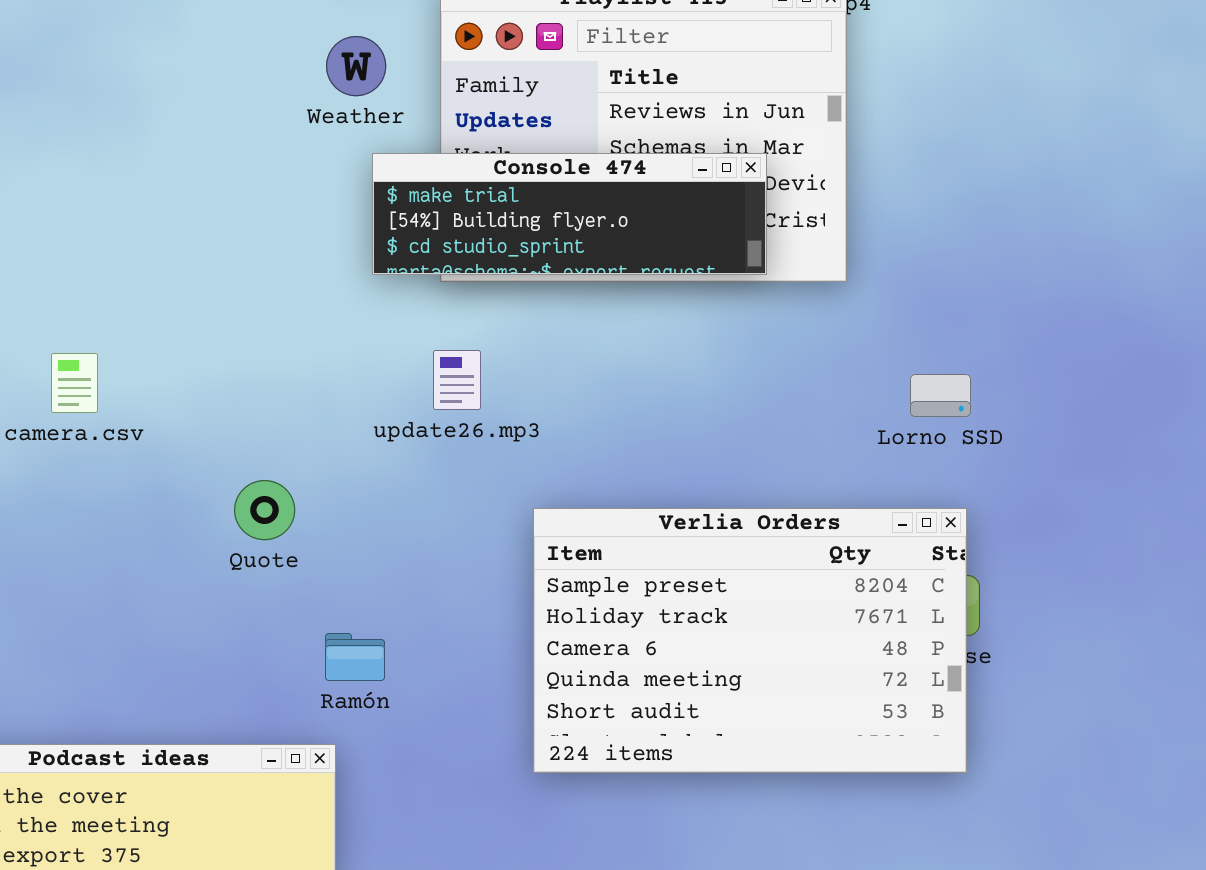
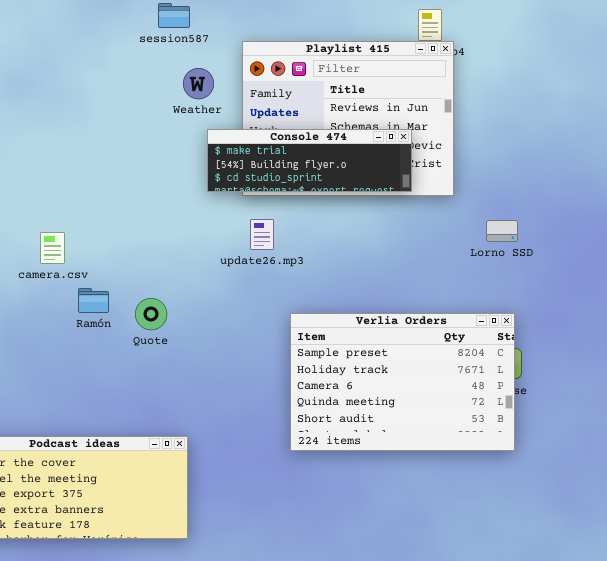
update26.mp3: [433,350,481,410] -> [250,219,274,250], moved
Lorno SSD: [910,374,971,417] -> [486,220,518,242], moved
Ramón: [325,633,385,681] -> [78,288,109,313], moved

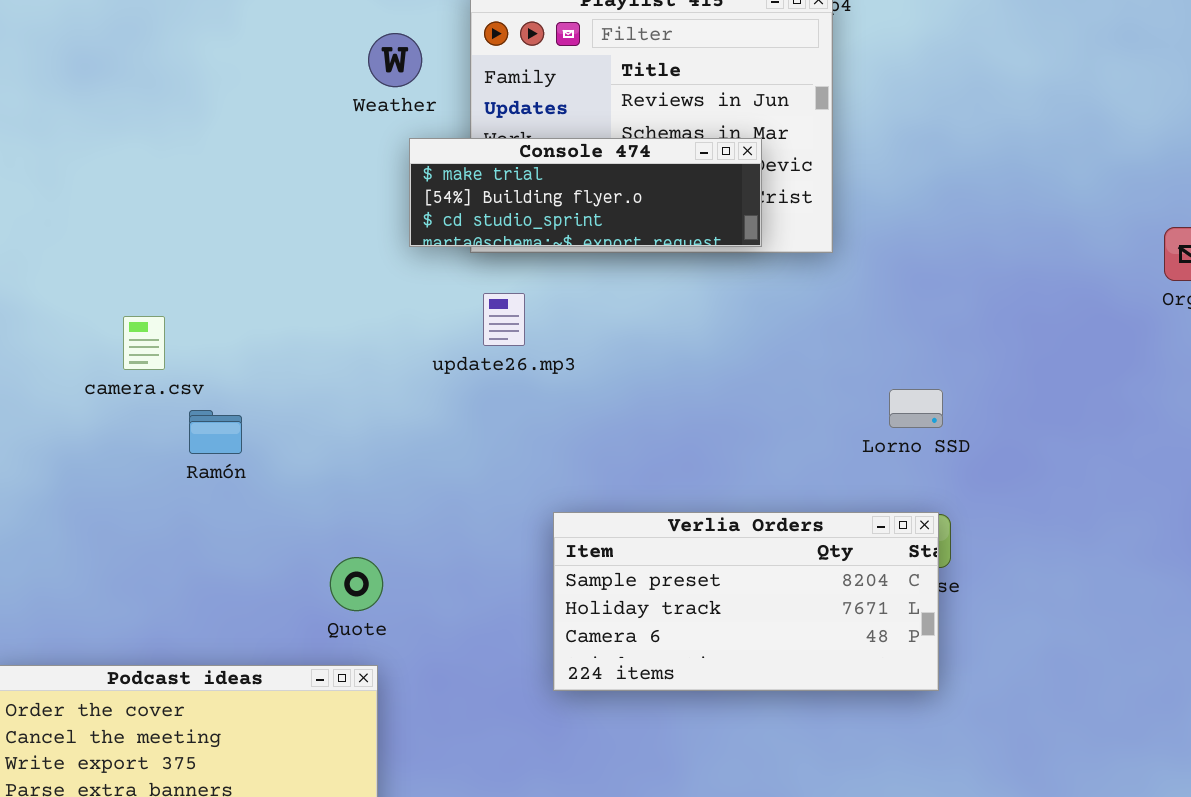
Lorno SSD: [486,220,518,242] -> [889,389,943,428], moved
Quote: [135,298,167,330] -> [330,557,383,611], moved
Verlia Orders: [290,313,515,451] -> [553,512,939,691], resized

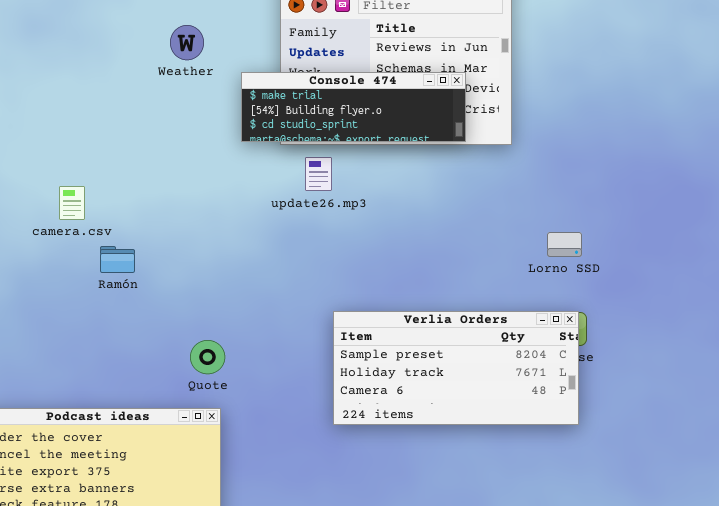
Weather: [368,33,422,87] -> [170,25,204,60], moved
update26.mp3: [483,293,525,346] -> [305,157,332,191], moved

